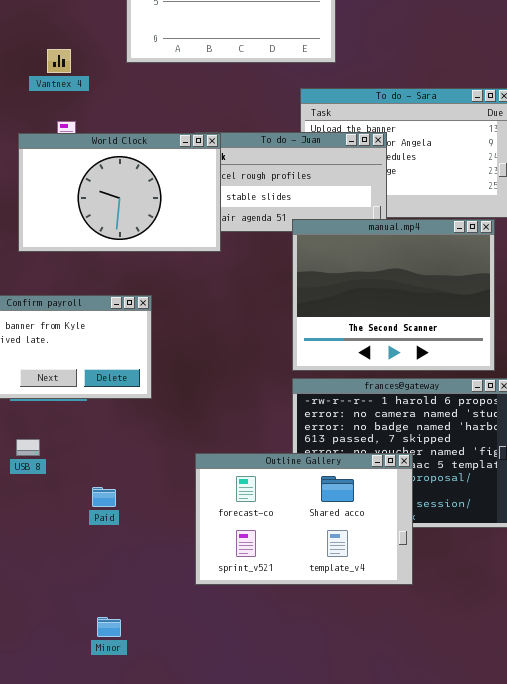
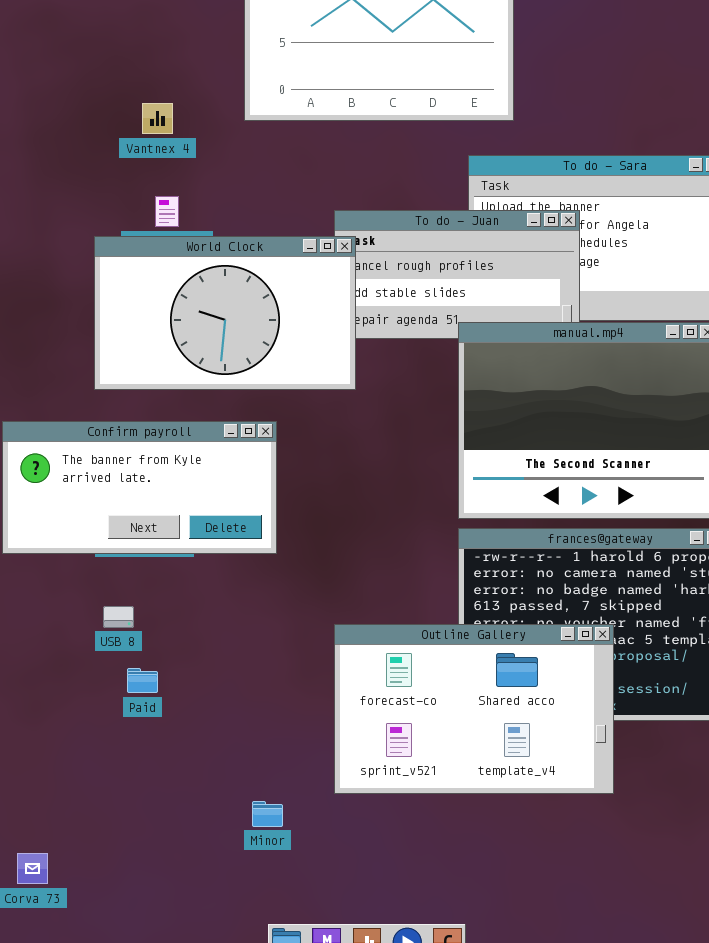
World Clock: [18,133,221,252] -> [94,236,356,390], moved
Paid: [92,487,116,507] -> [127,668,158,693], moved
Minor: [97,617,121,637] -> [252,801,283,827], moved

